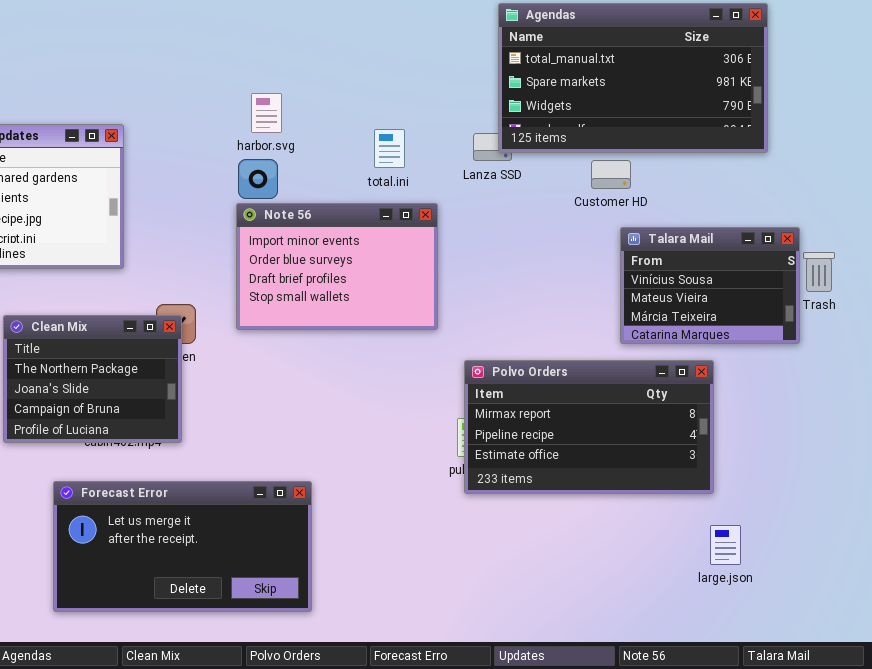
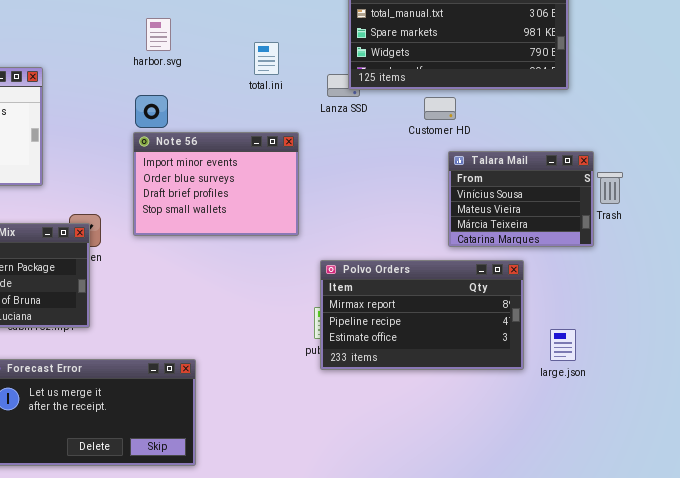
harbor.svg: [251,93,282,133] -> [146,18,171,51], moved
total.ini: [374,129,405,168] -> [254,42,279,75], moved
large.json: [710,525,741,565] -> [550,329,576,361], moved

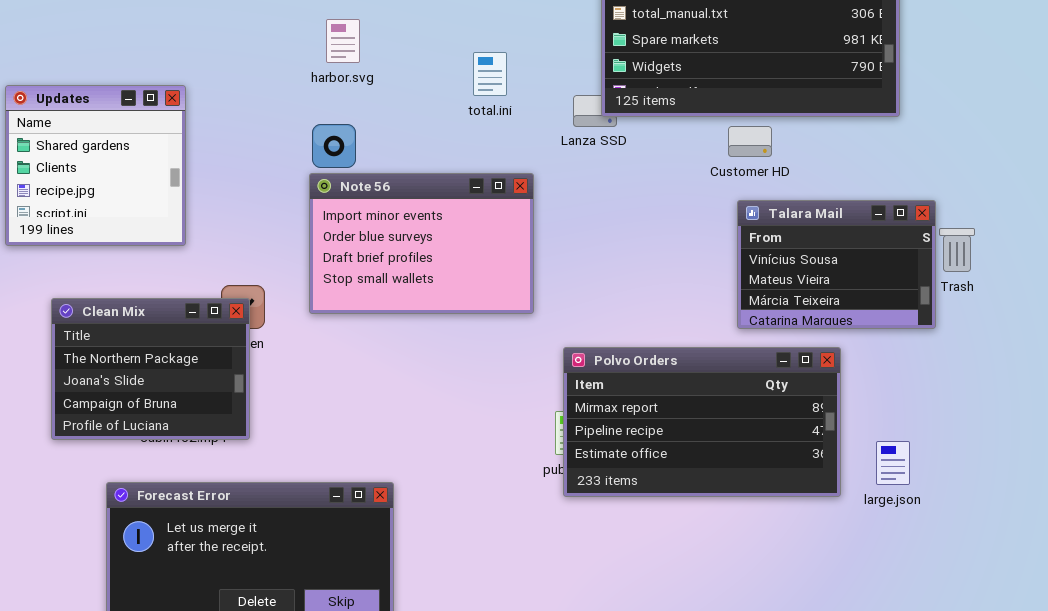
Customer HD: [424,97,456,120] -> [728,126,772,157], moved

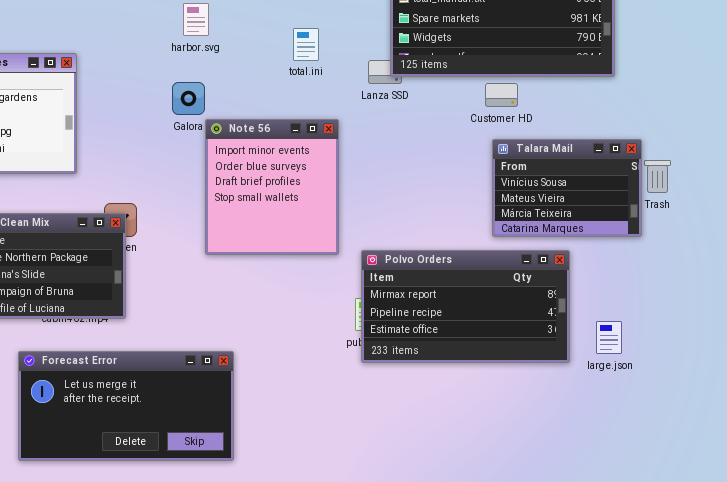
Note 56: [309,173,534,314] -> [205,119,339,255], resized

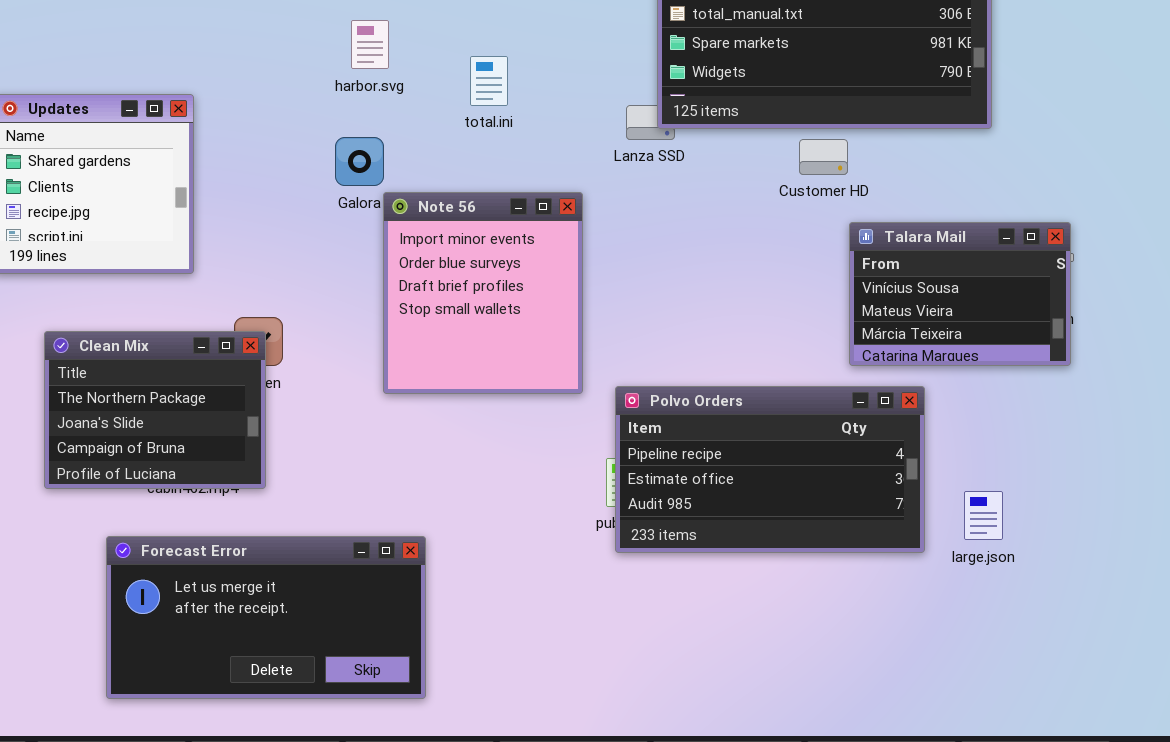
total.ini: [293,28,319,61] -> [470,56,508,106], moved
Talara Mail: [492,139,642,237] -> [849,222,1071,366], moved
Polvo Orders: [361,250,570,363] -> [615,386,925,553], scrolled down 1 row

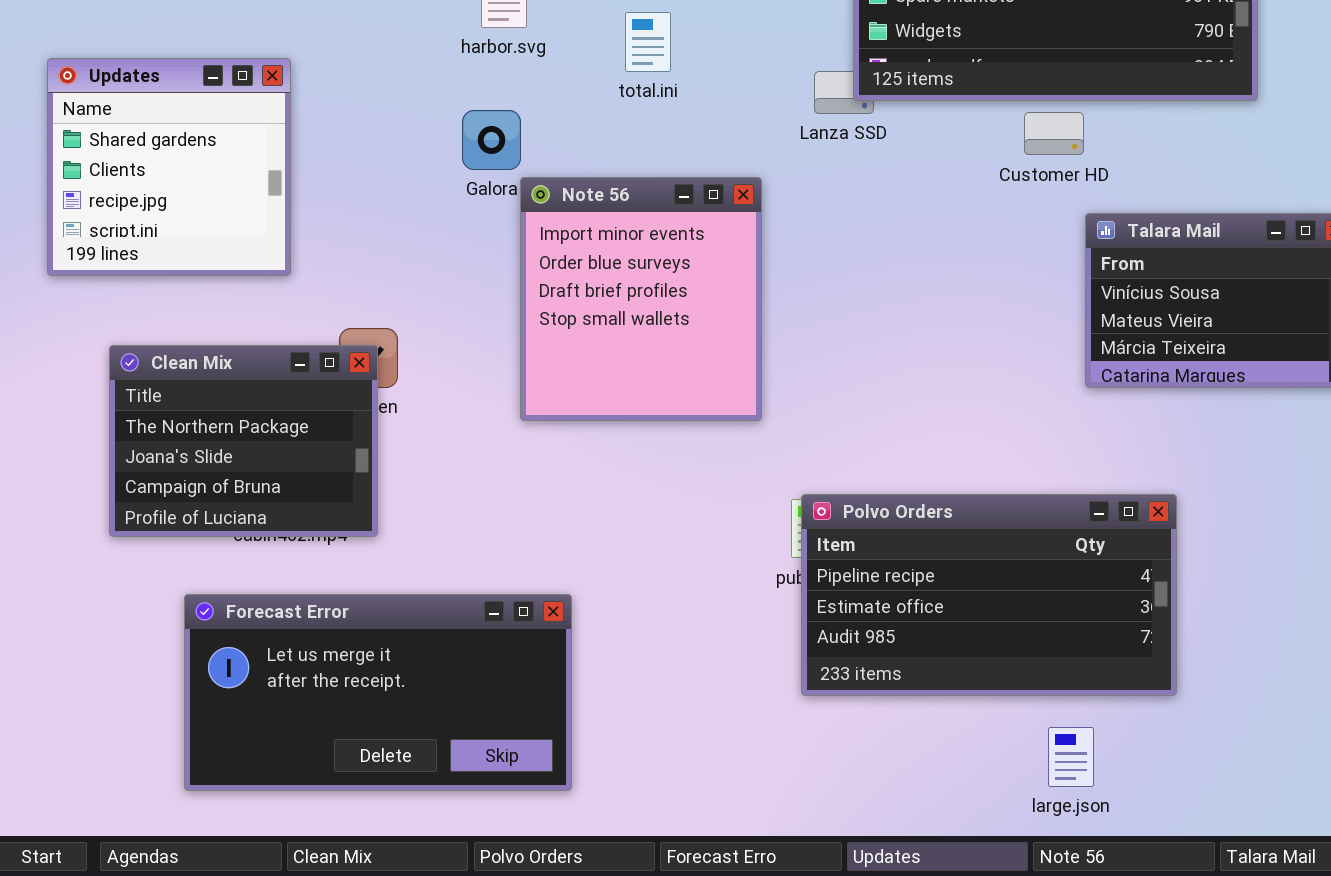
Polvo Orders: [615,386,925,553] -> [801,494,1177,696], moved
large.json: [964,491,1003,540] -> [1048,727,1094,787], moved

